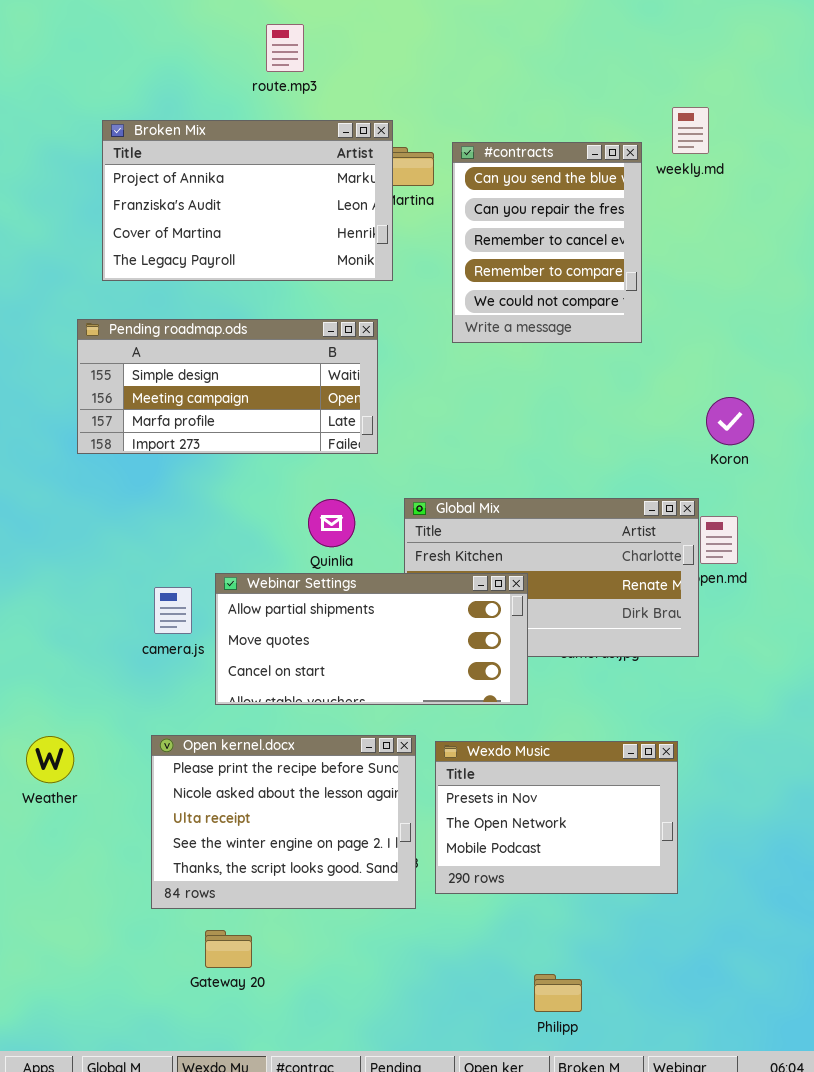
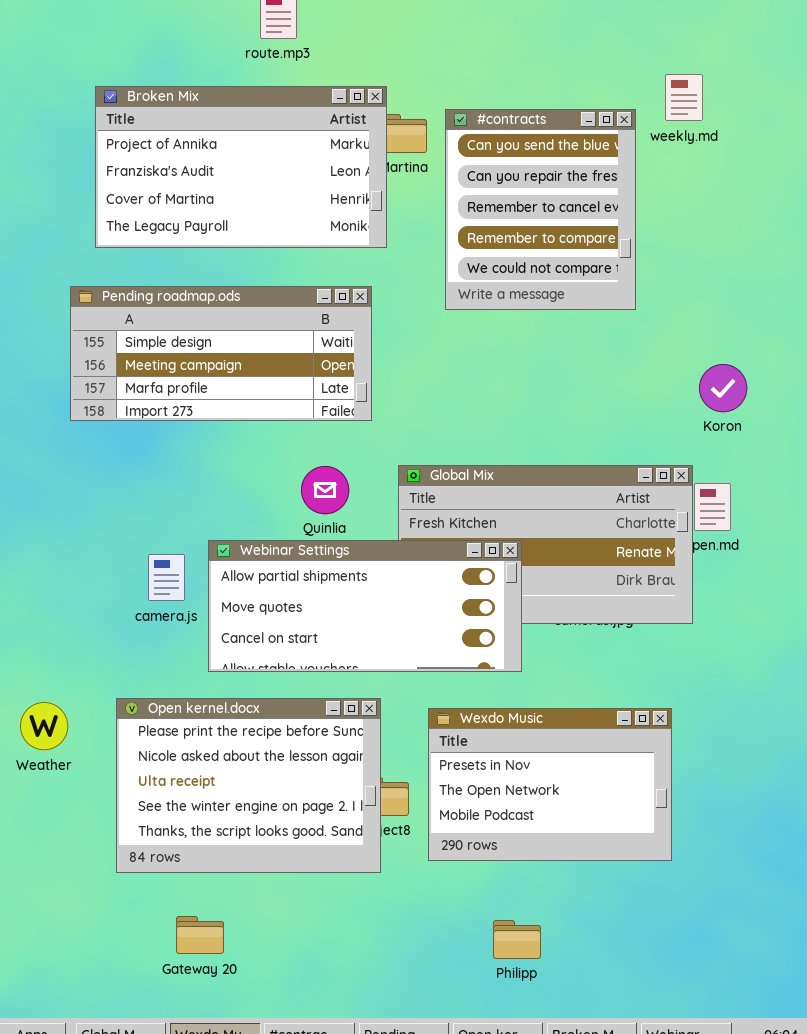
Open kernel.docx: [151,735,416,909] -> [116,698,381,873], moved
Gateway 20: [205,930,252,968] -> [176,916,224,954], moved
Philipp: [534,974,582,1012] -> [493,920,541,959], moved

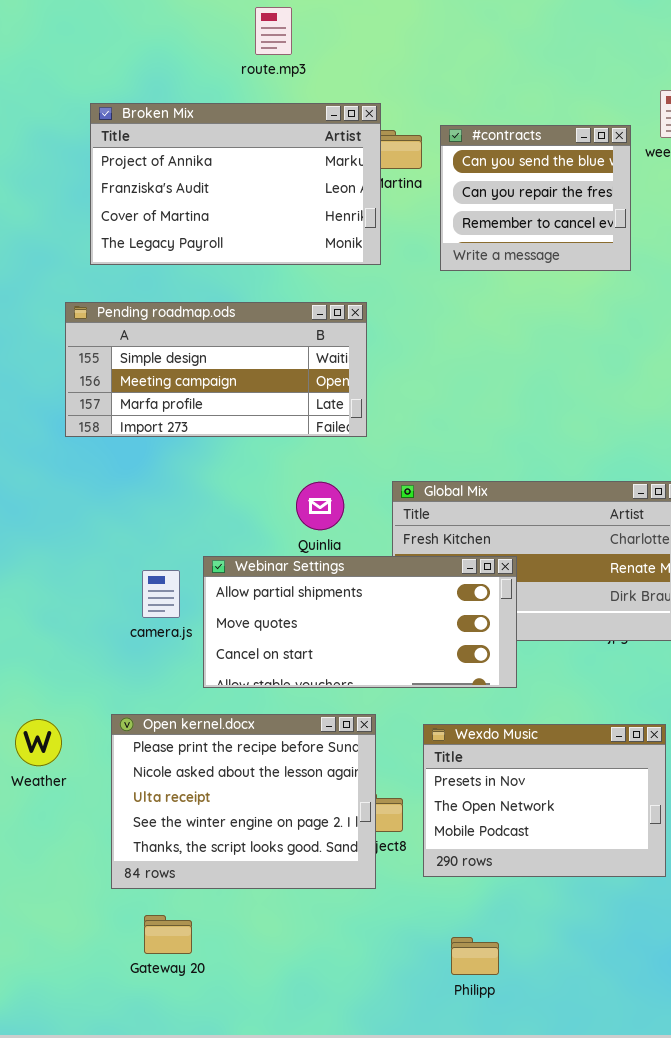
#contracts: [445,109,636,310] -> [440,125,631,271], resized
Gateway 20: [176,916,224,954] -> [144,915,192,954], moved
Philipp: [493,920,541,959] -> [451,937,499,975], moved

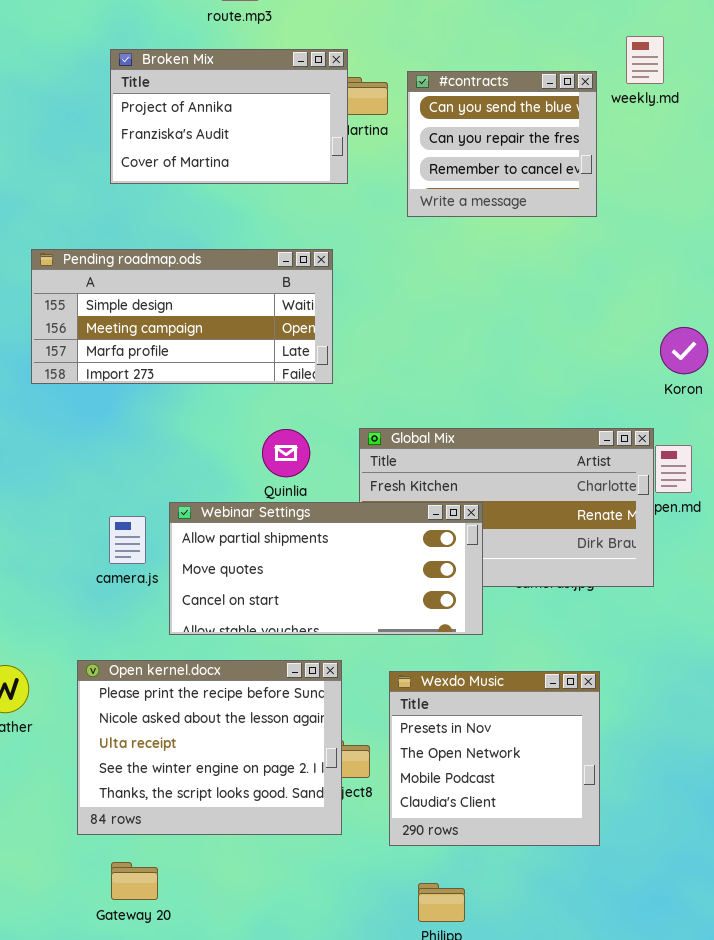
Broken Mix: [90,103,381,265] -> [110,49,348,184], resized
Wexdo Music: [423,724,666,877] -> [389,671,600,846], resized

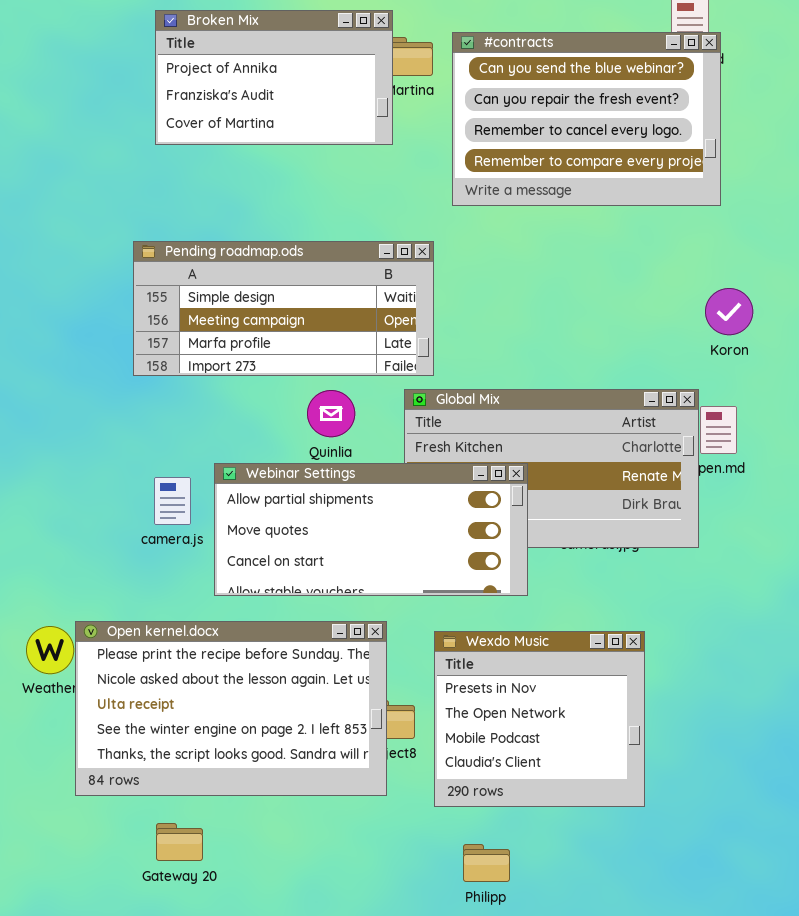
#contracts: [407,71,597,217] -> [452,32,721,206], resized
Pending roadmap.ods: [31,249,333,384] -> [133,241,434,376], moved
Open kernel.docx: [77,660,342,835] -> [75,621,387,796], resized

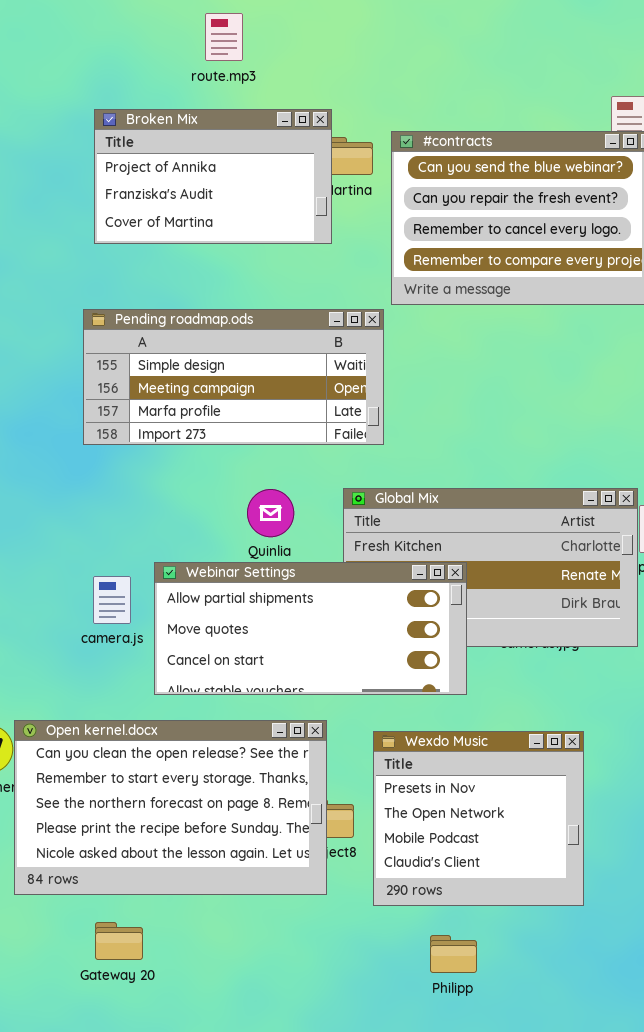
Pending roadmap.ods: [133,241,434,376] -> [83,309,384,445], moved
Open kernel.docx: [75,621,387,796] -> [14,720,327,895], scrolled up 3 rows
Philipp: [463,844,510,882] -> [430,935,477,973], moved

